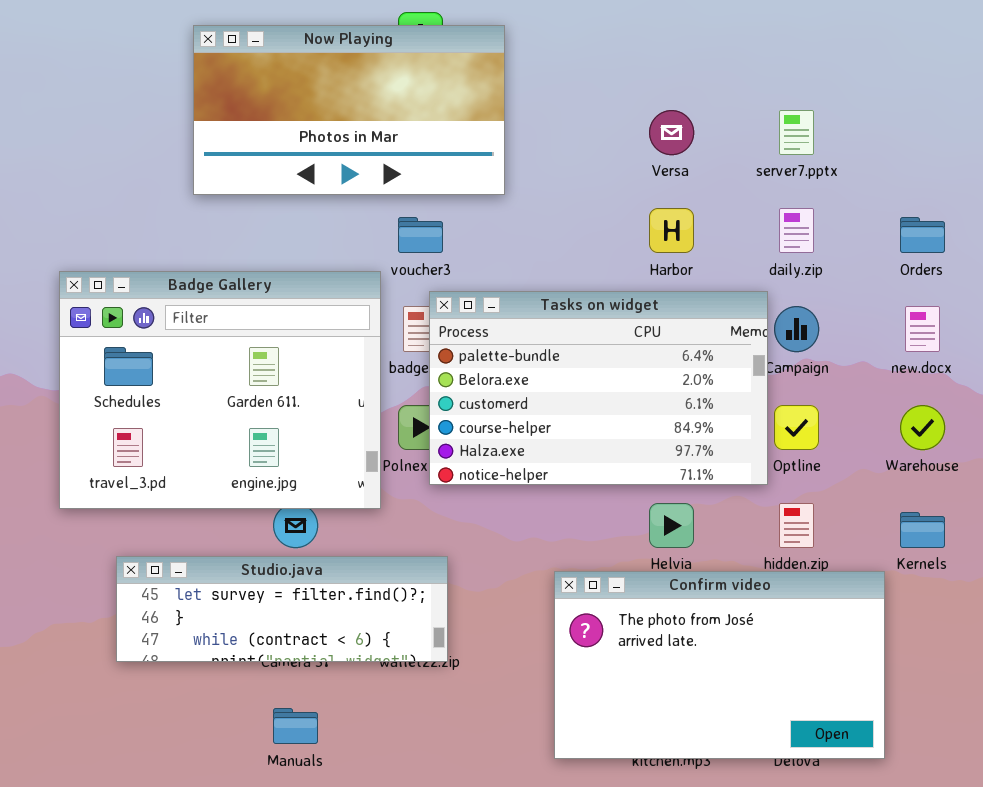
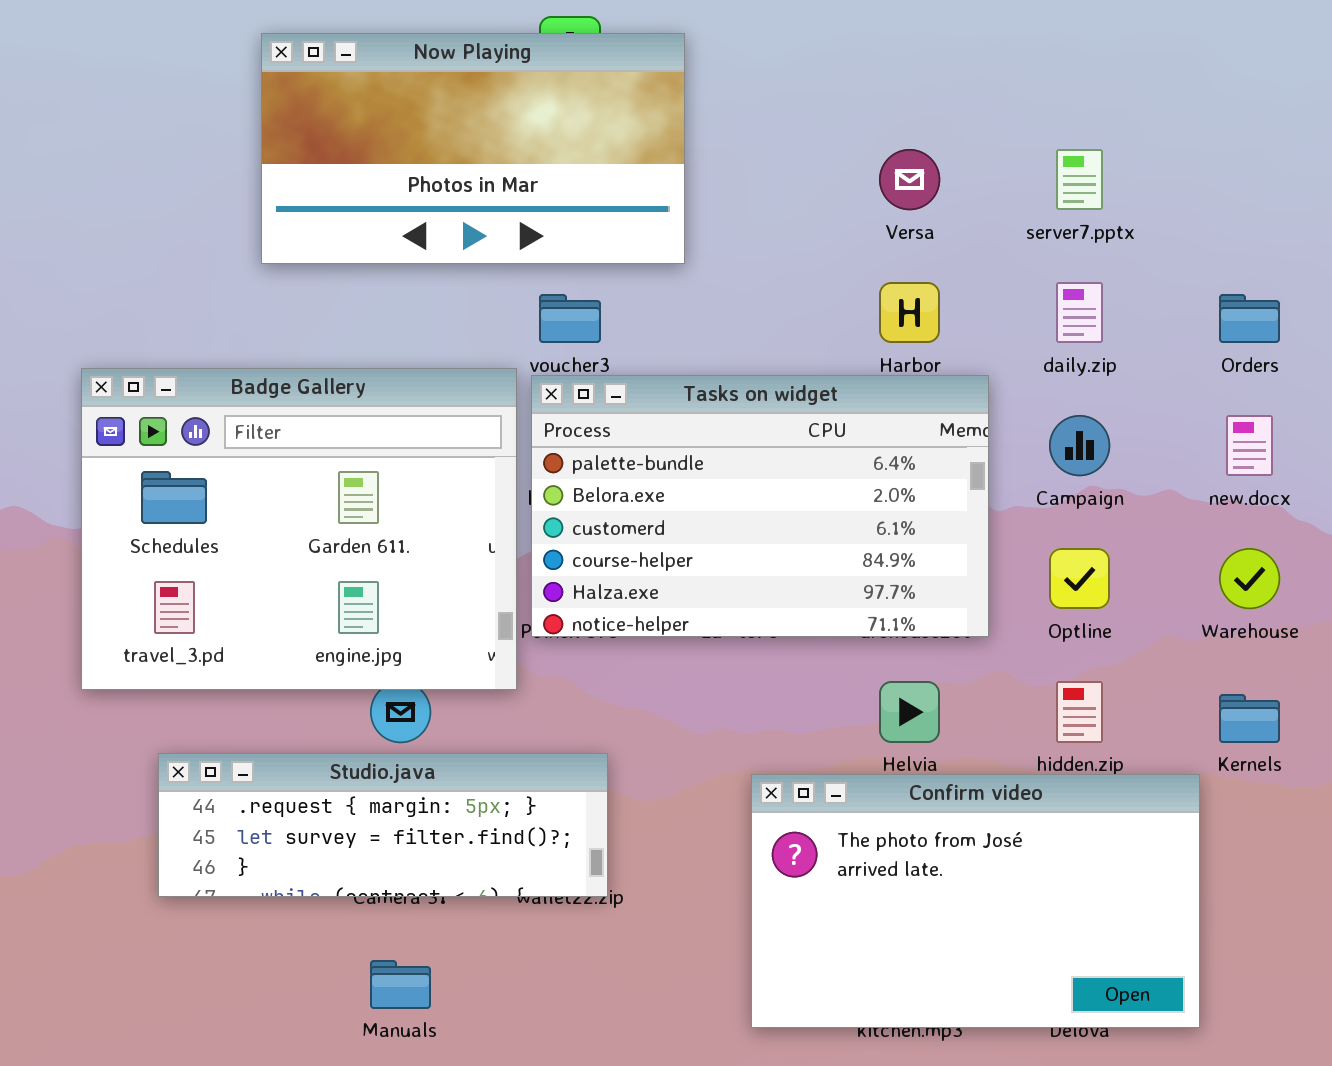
Tasks on widget: [429,291,768,485] -> [531,375,989,637], moved
Studio.java: [116,556,448,662] -> [158,753,608,897], scrolled up 1 row

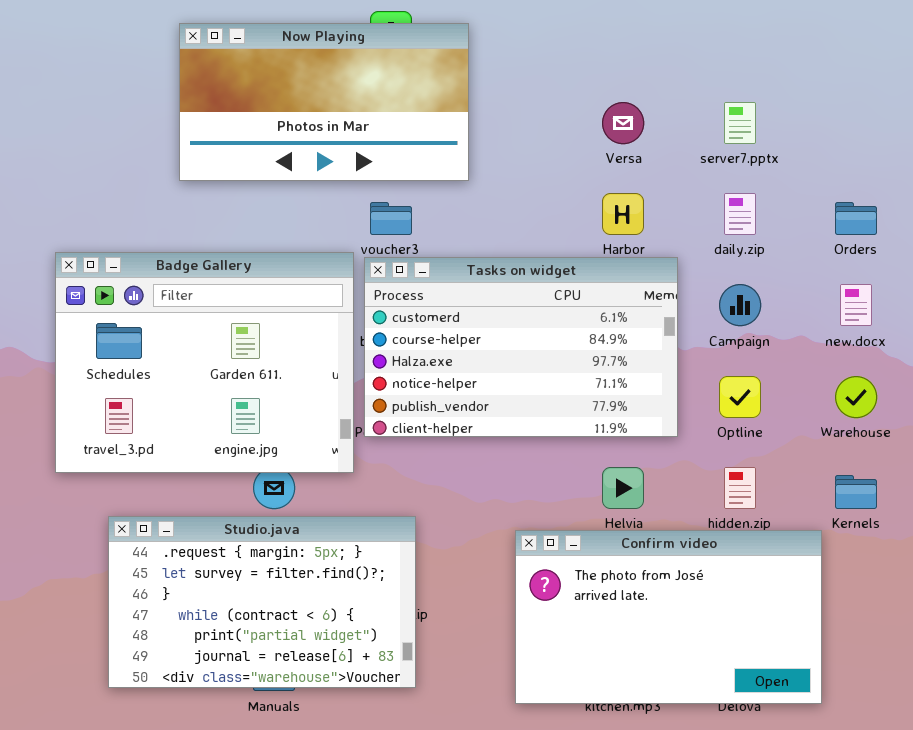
Tasks on widget: [531,375,989,637] -> [364,257,678,437], scrolled down 2 rows
Studio.java: [158,753,608,897] -> [108,516,416,688], resized

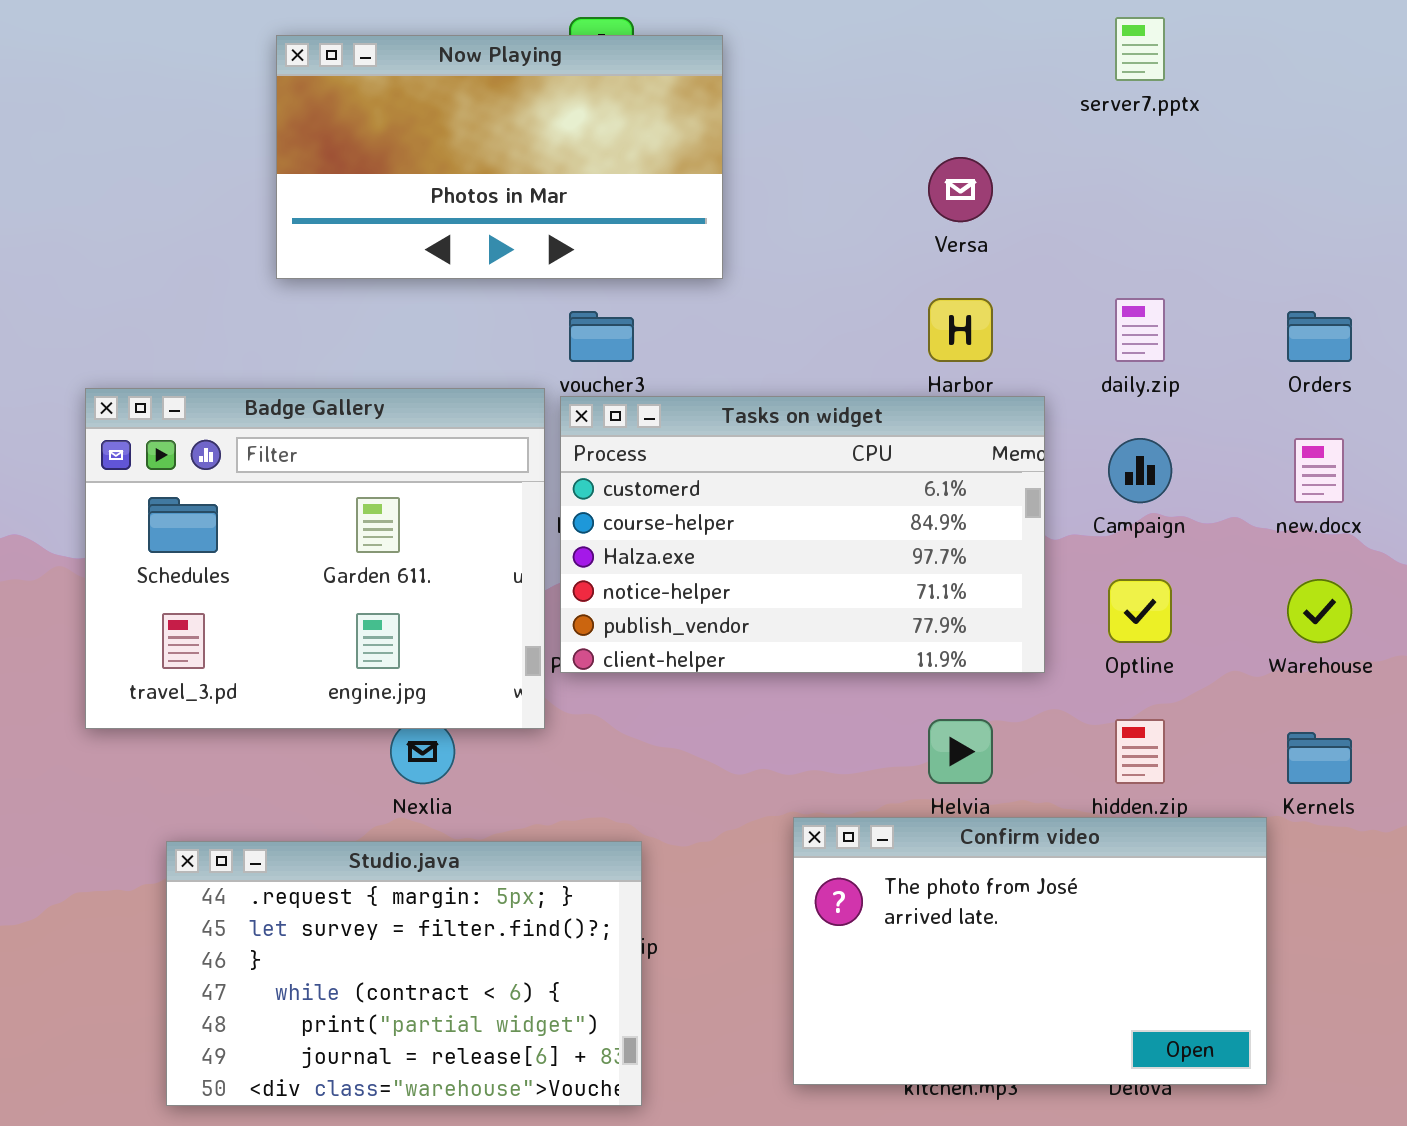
server7.pptx: [724,102,756,144] -> [1115,17,1165,81], moved
Studio.java: [108,516,416,688] -> [166,841,642,1106], moved

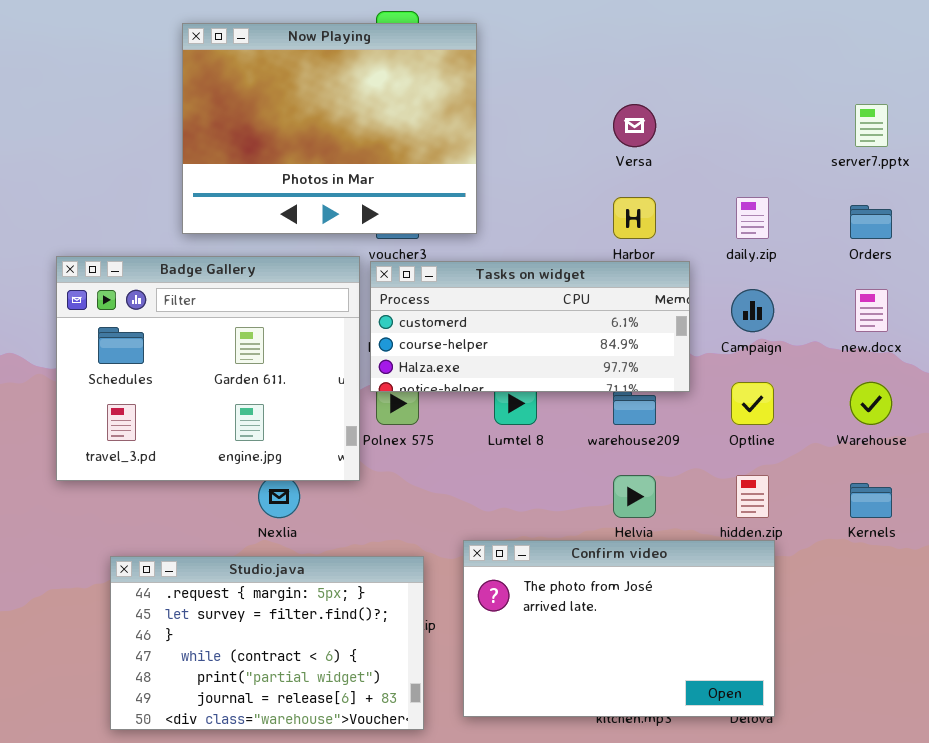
server7.pptx: [1115,17,1165,81] -> [855,104,888,147], moved
Now Playing: [276,35,723,279] -> [182,23,477,234], resized
Tasks on widget: [560,396,1045,673] -> [370,261,690,392], resized
Confirm video: [793,817,1267,1085] -> [463,540,775,717], moved

